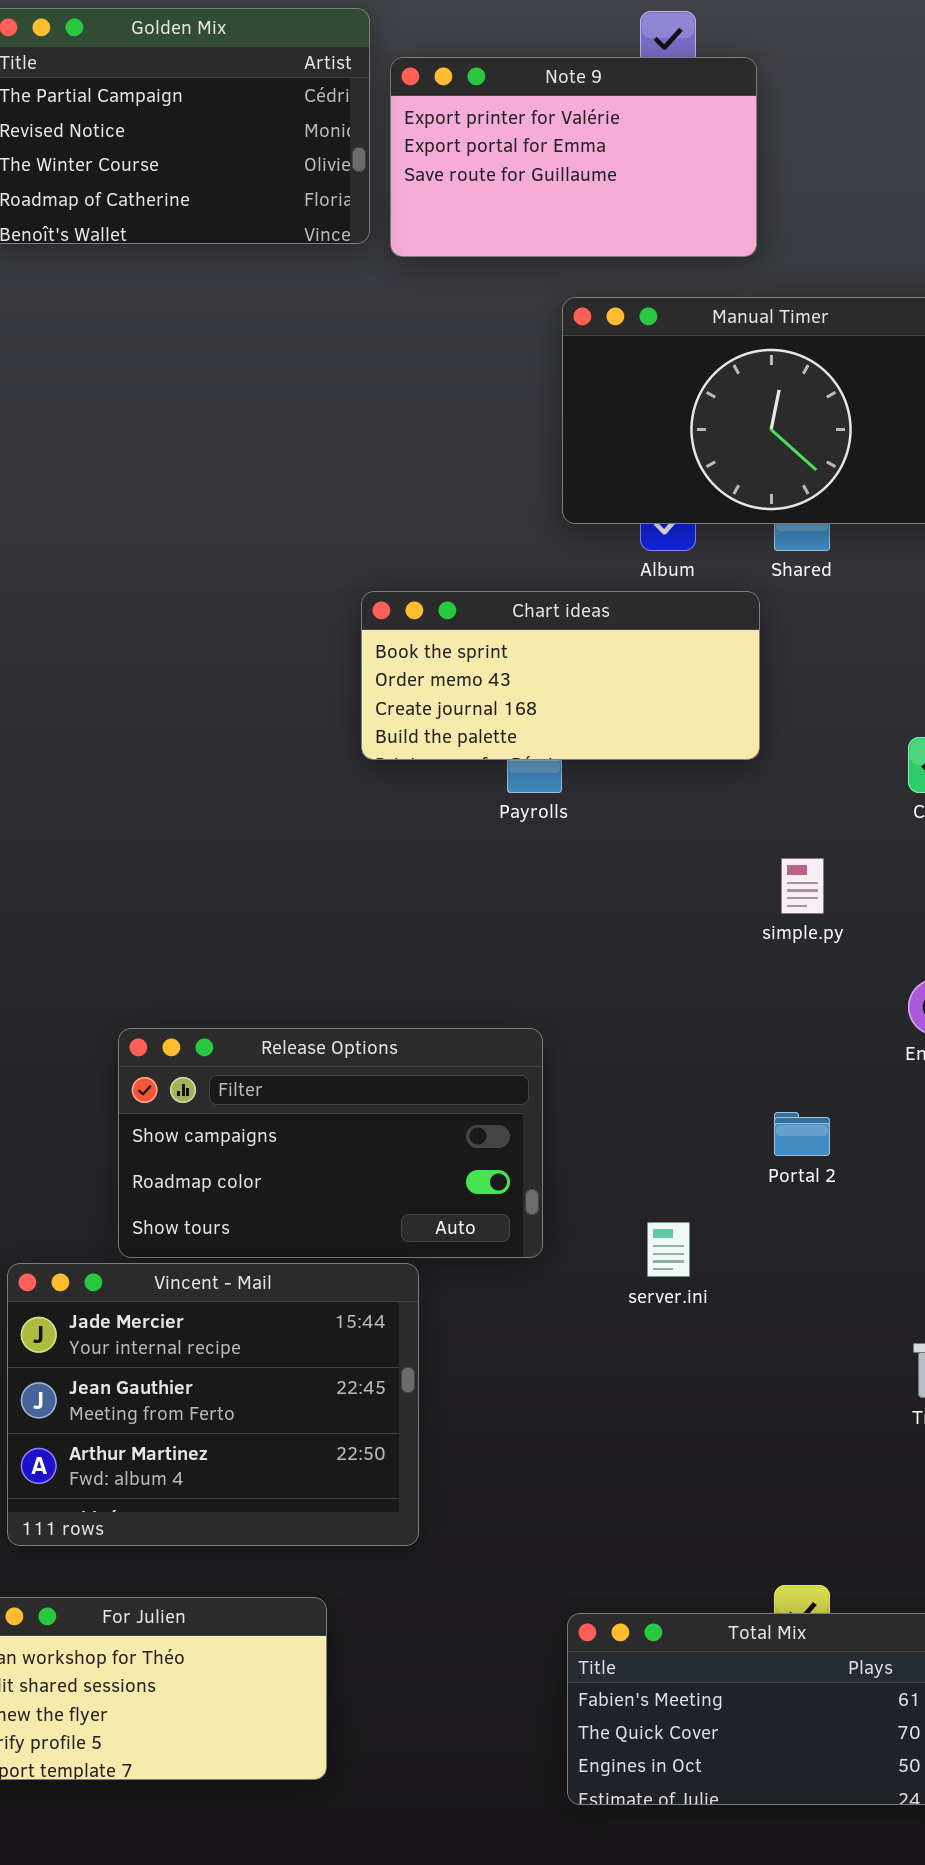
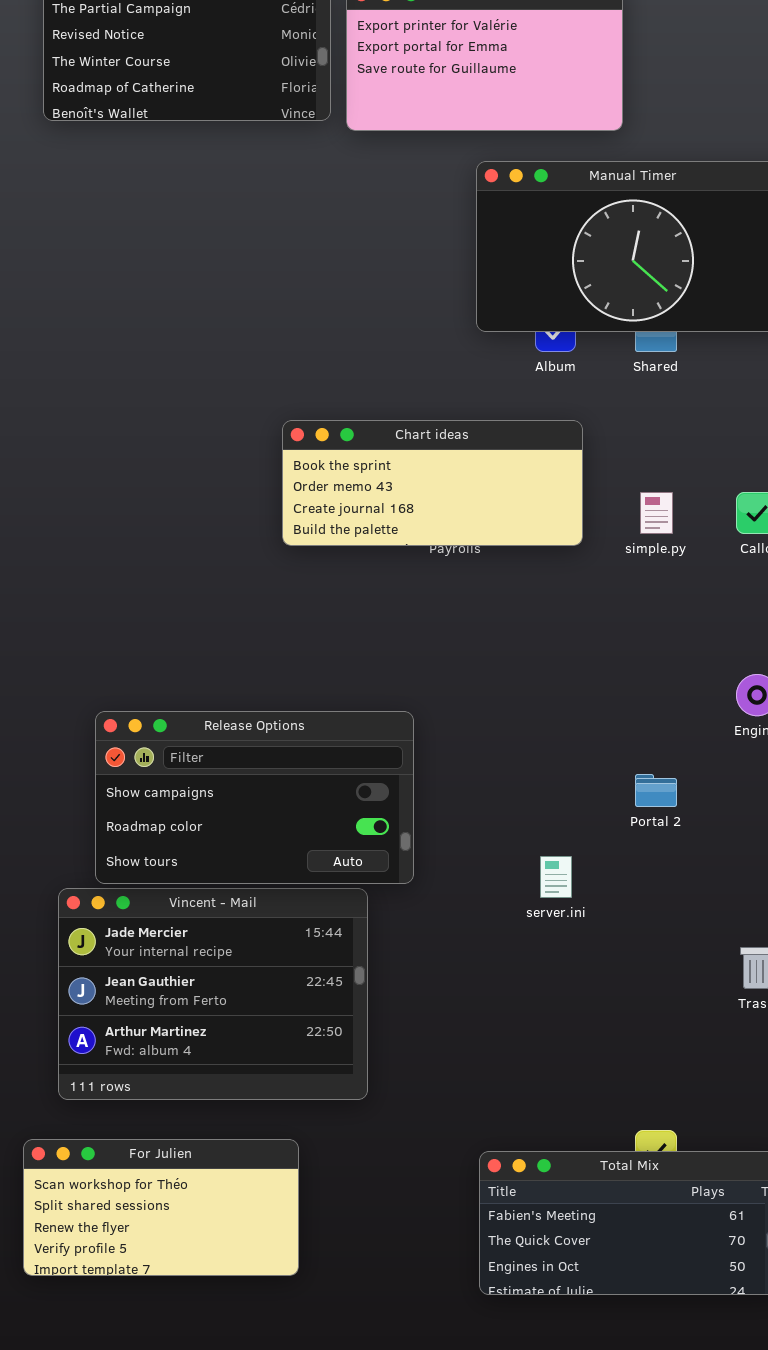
Chart ideas: [361,591,760,760] -> [282,420,583,546], moved
simple.py: [781,858,824,914] -> [640,492,673,534], moved
Release Options: [118,1028,543,1258] -> [95,711,414,884], moved

